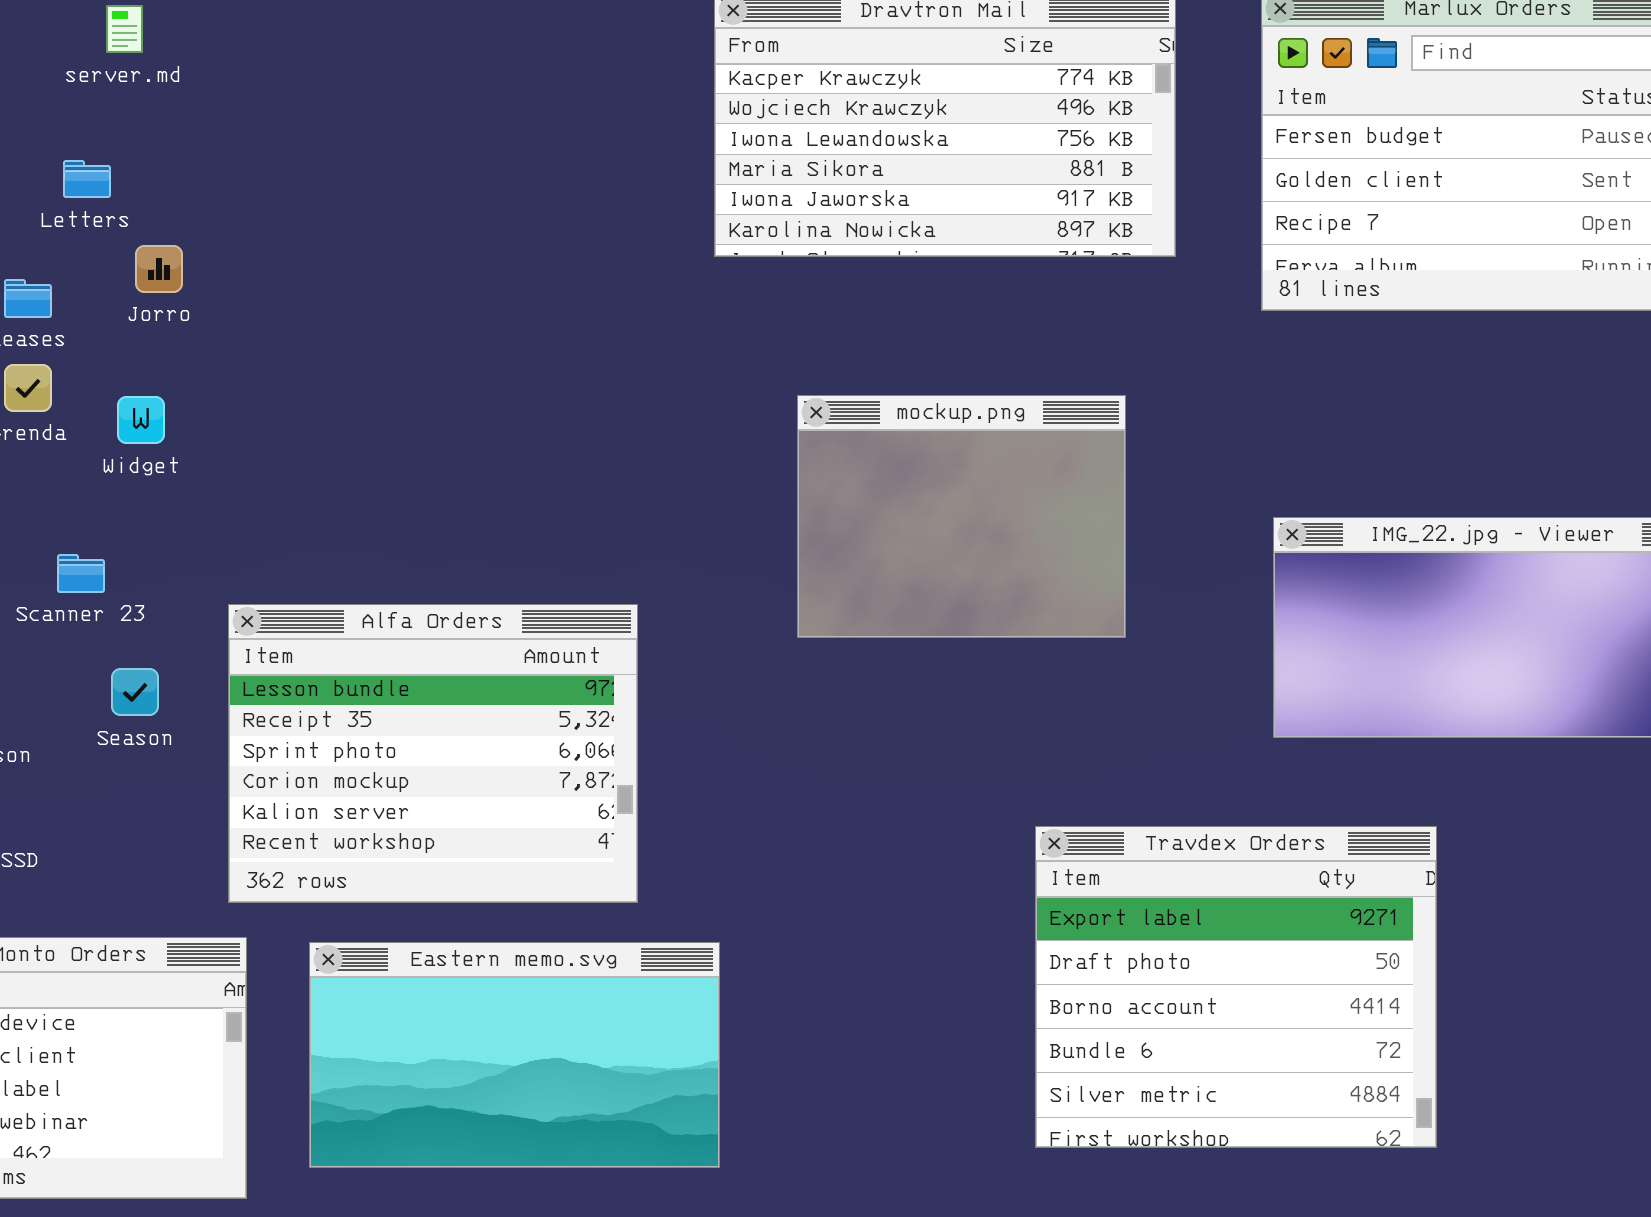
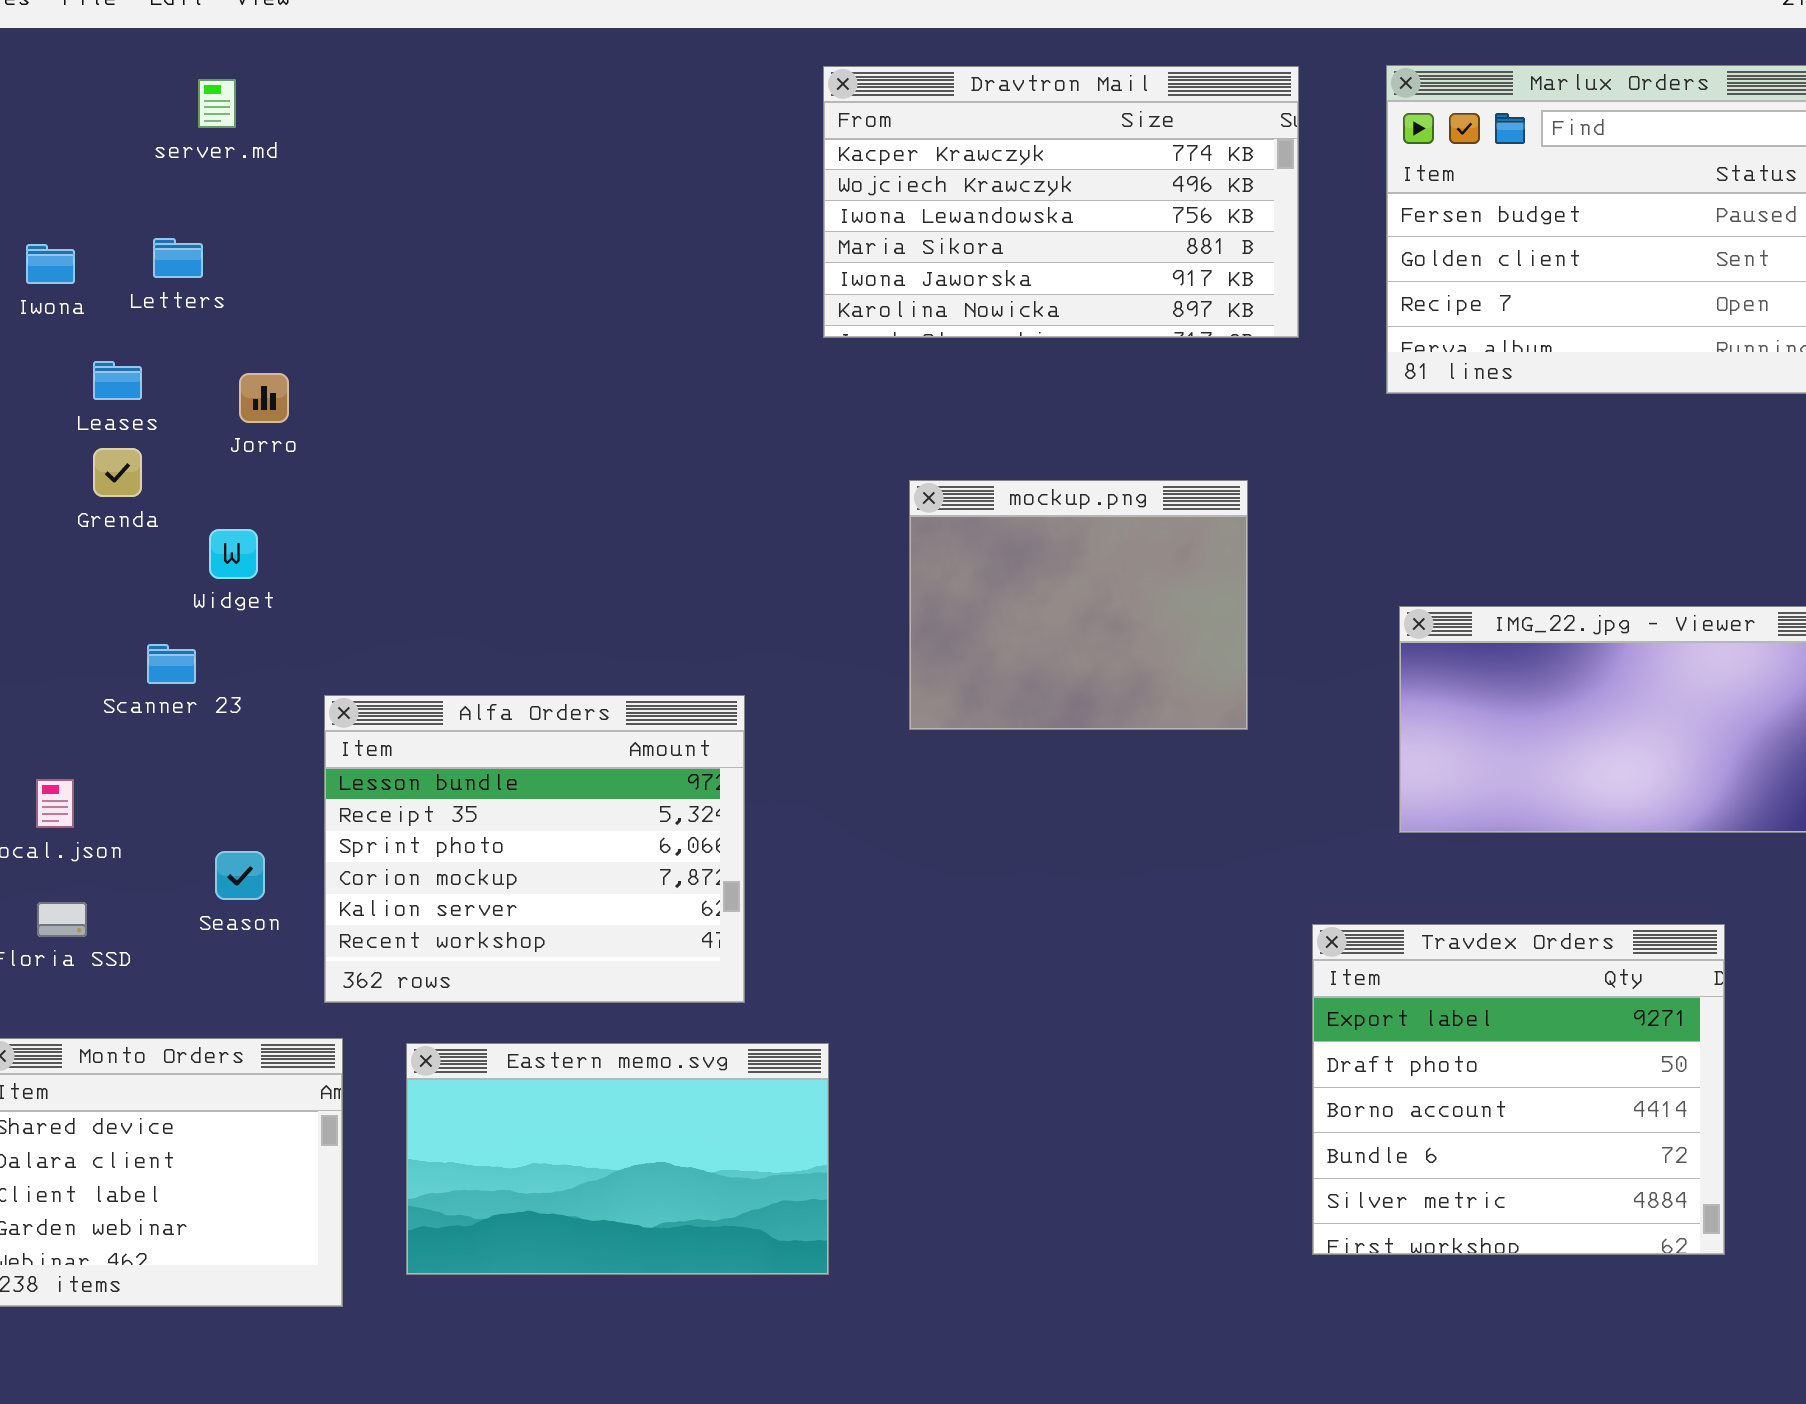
Jorro: [135,245,183,293] -> [239,373,289,423], moved
Widget: [117,396,165,444] -> [209,529,258,579], moved
Season: [111,668,159,716] -> [215,851,265,900], moved
Travdex Orders: [1035,826,1437,1148] -> [1312,924,1725,1255], moved

